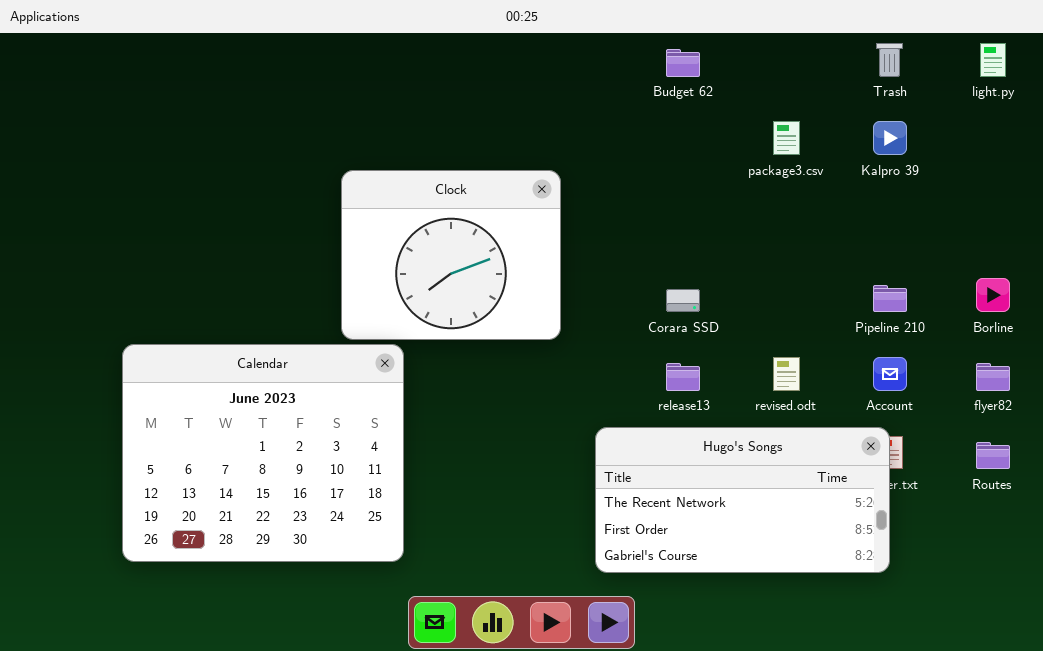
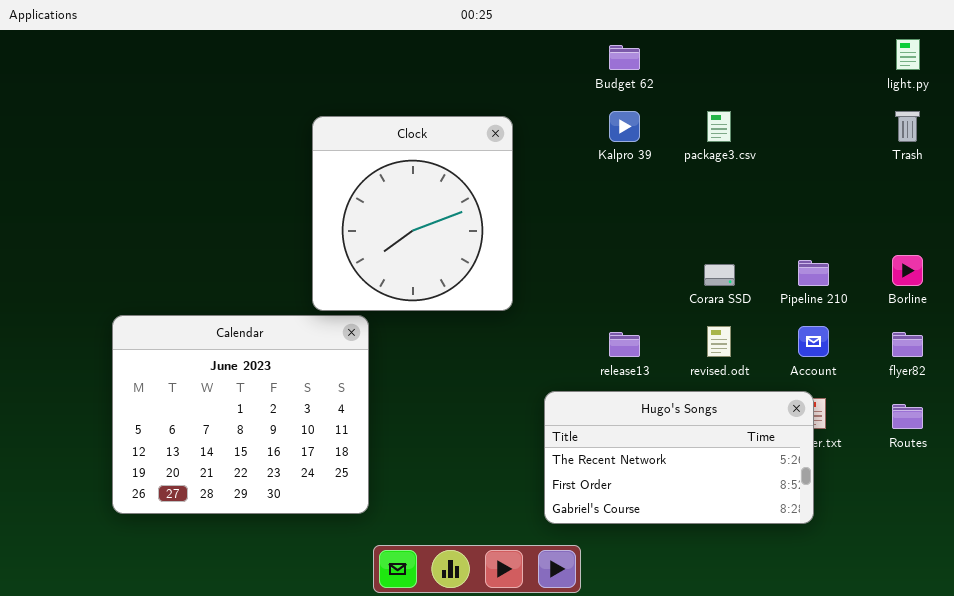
Trash: [876,43,903,77] -> [895,111,920,142], moved
Kalpro 39: [873,121,907,155] -> [609,111,640,142], moved
Clock: [341,170,561,340] -> [312,116,513,311], resized
Corara SSD: [666,289,700,312] -> [704,264,735,286], moved

